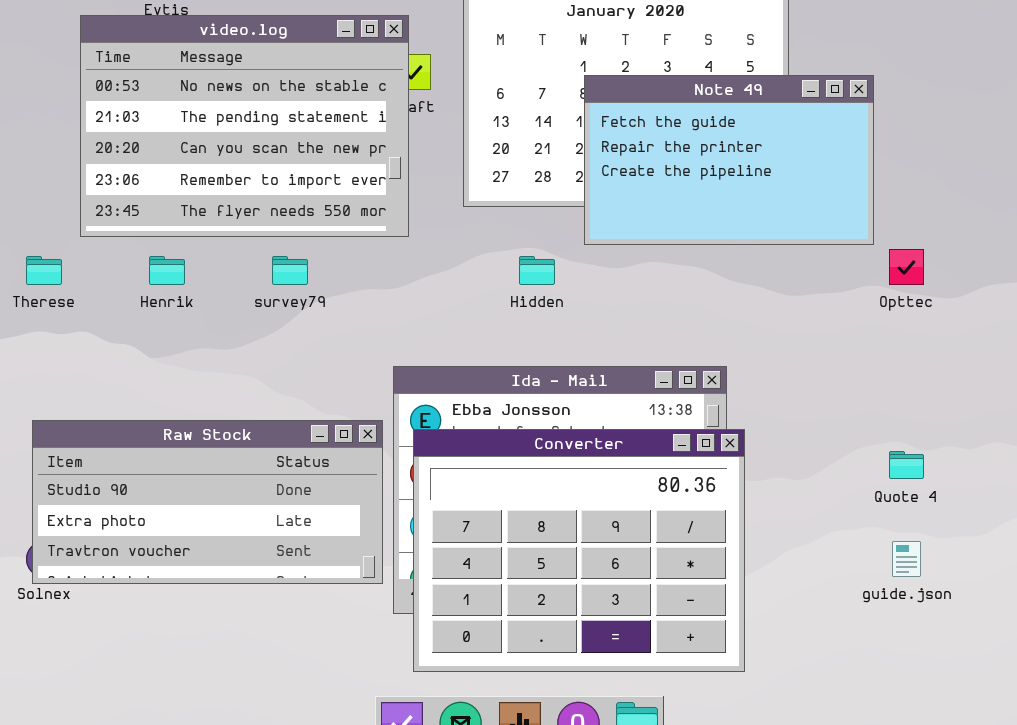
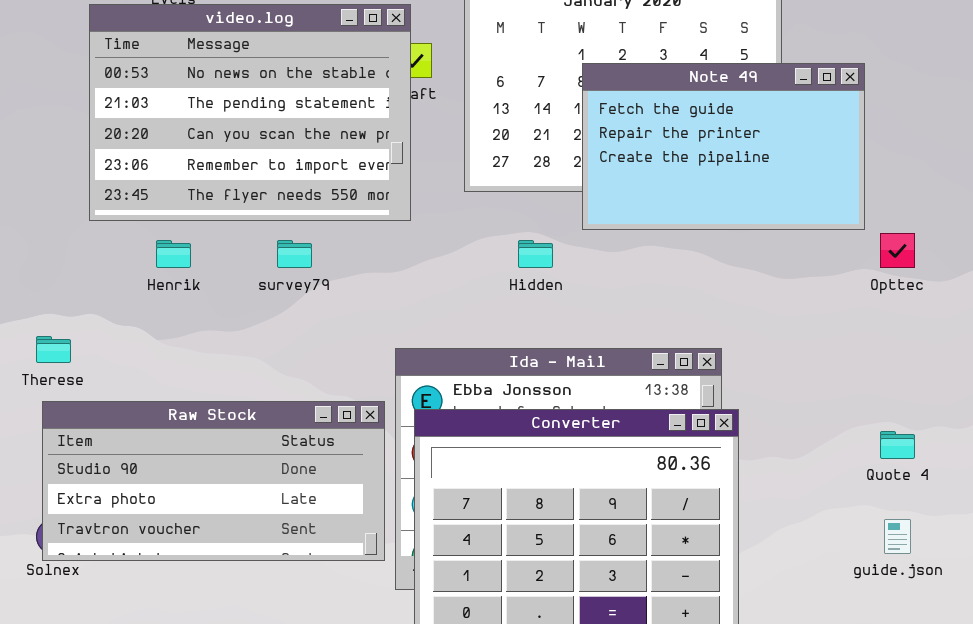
Therese: [26,256,62,285] -> [36,336,71,363], moved

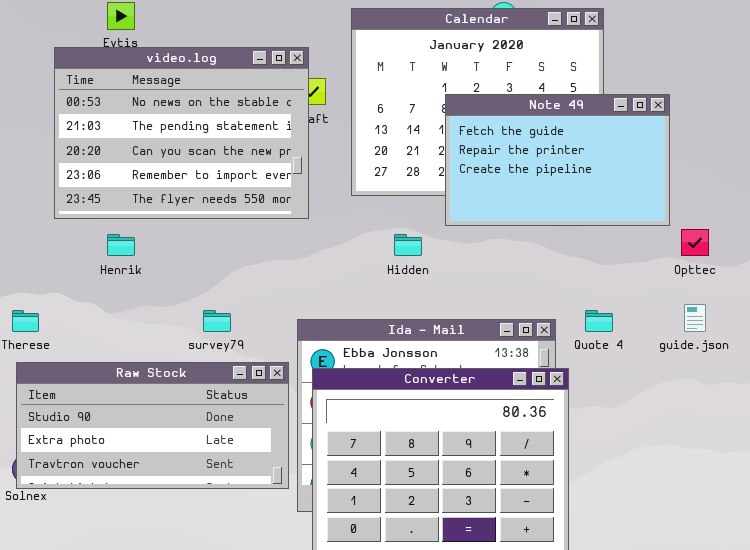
survey79: [277,240,312,268] -> [203,310,231,332], moved
Quote 4: [880,431,915,459] -> [585,310,613,332], moved
guide.json: [884,519,911,554] -> [684,304,706,332], moved

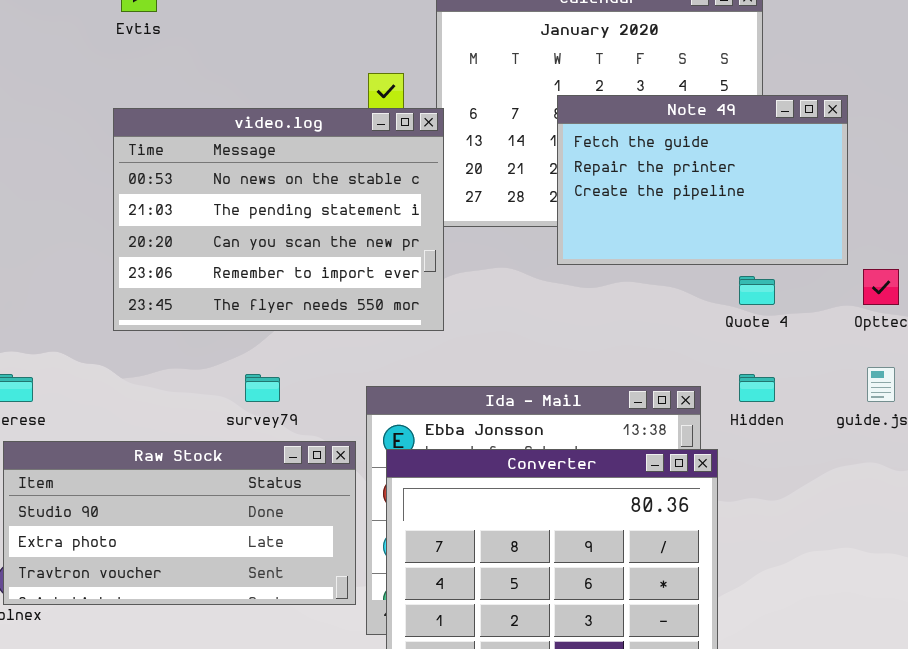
video.log: [54,47,309,219] -> [113,108,444,331], moved
Hidden: [394,234,422,256] -> [739,374,775,402], moved
Quote 4: [585,310,613,332] -> [739,276,775,305], moved

